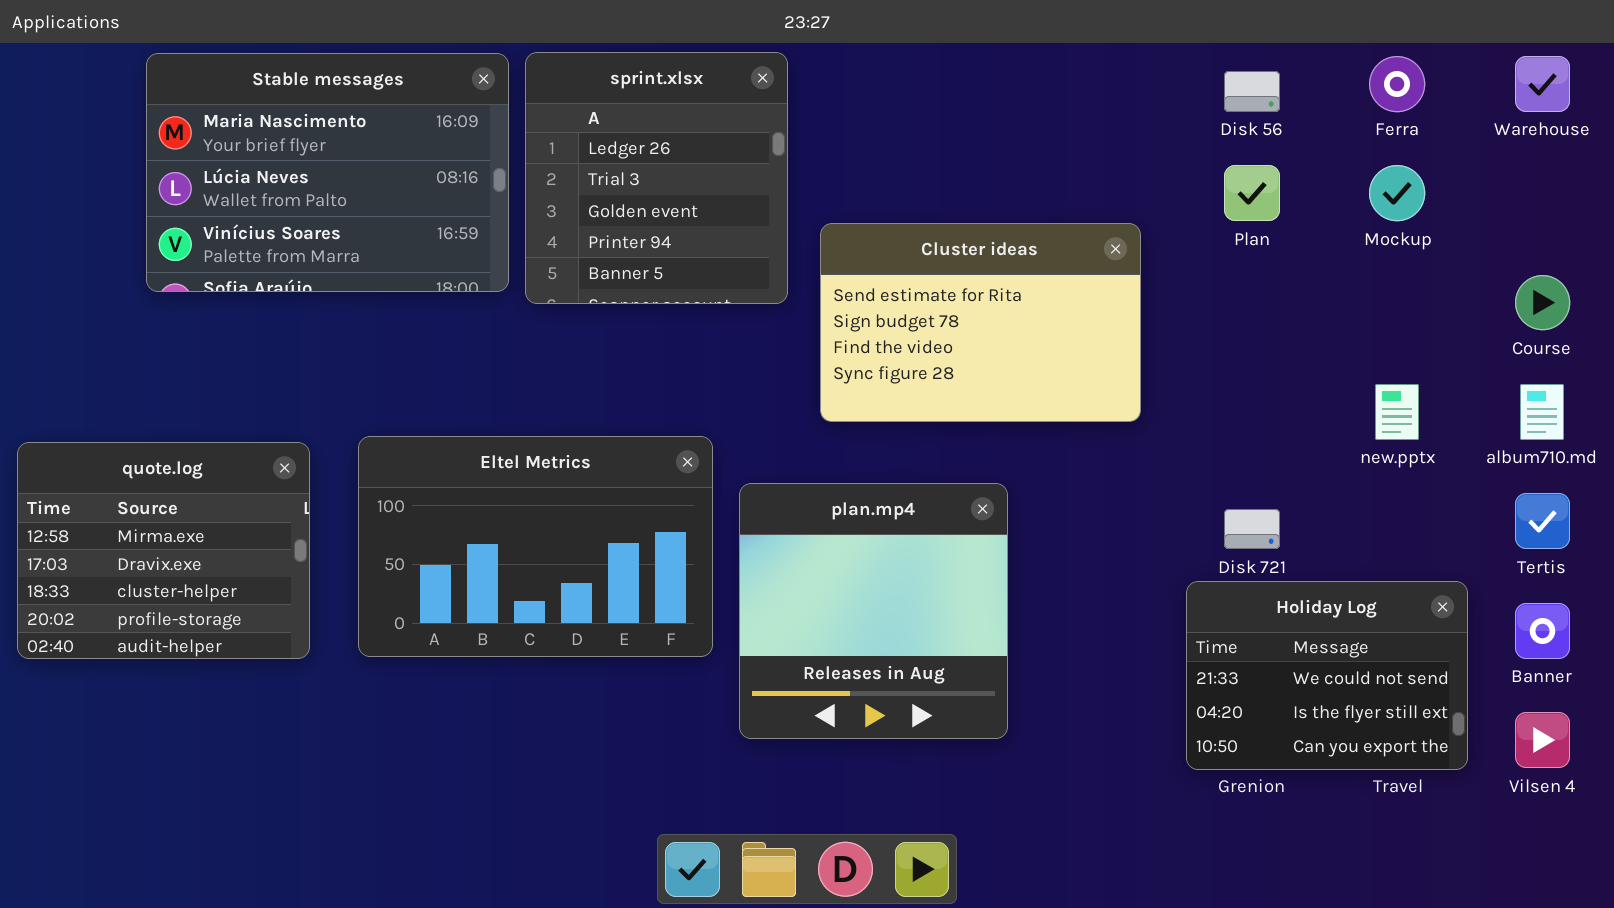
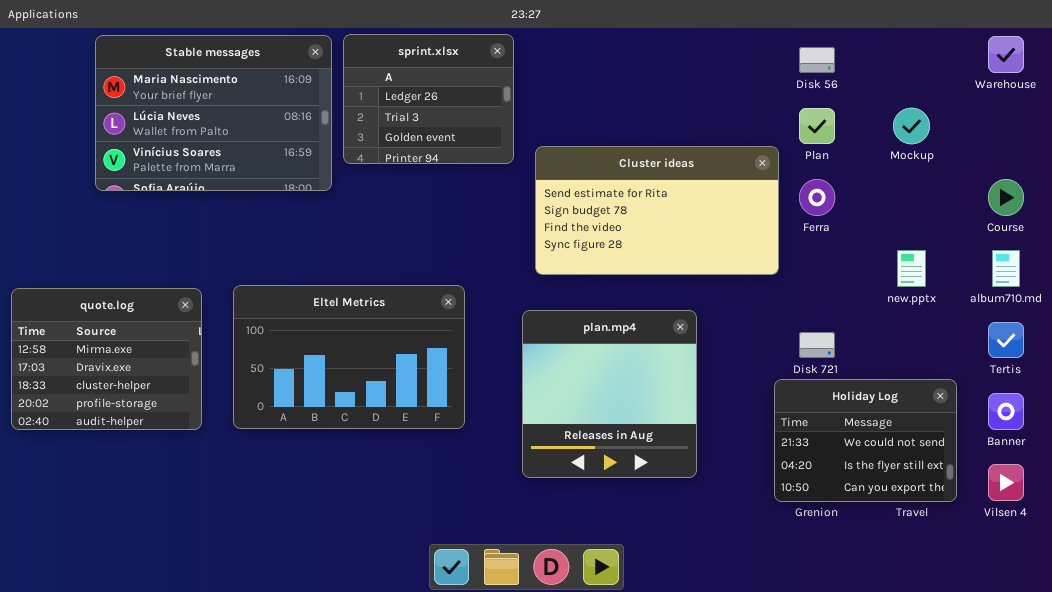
sprint.xlsx: [525,52,788,304] -> [343,34,514,164], resized
Ferra: [1369,56,1425,112] -> [799,179,835,216], moved
Cluster ideas: [820,223,1141,422] -> [535,146,779,275], resized
plan.mp4: [739,483,1008,739] -> [522,310,697,478], moved

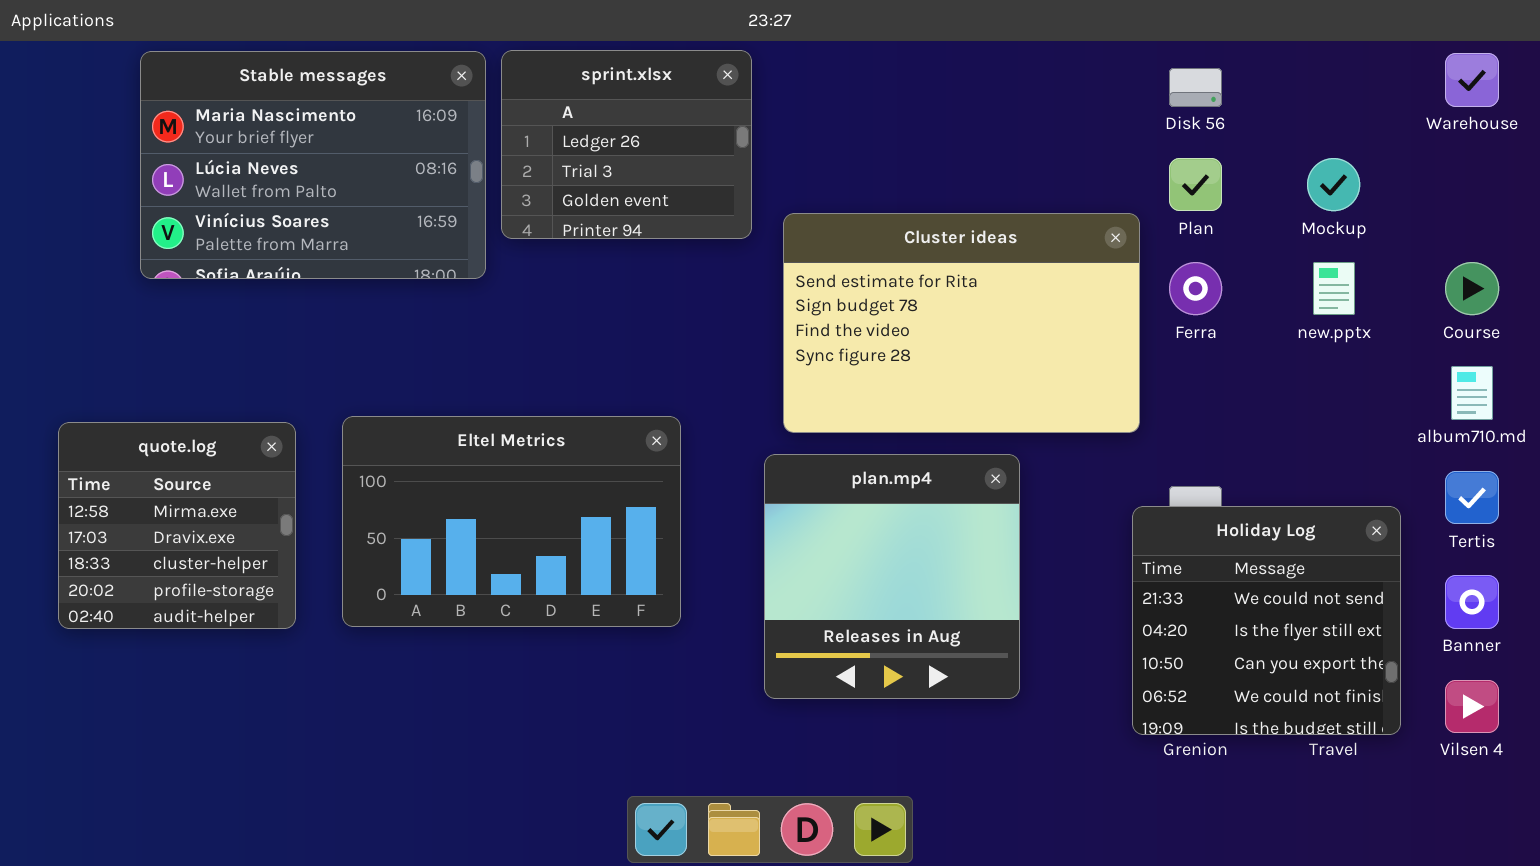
Cluster ideas: [535,146,779,275] -> [783,213,1140,433], resized
new.pptx: [897,250,926,287] -> [1313,262,1355,315], moved
quote.log: [11,288,202,430] -> [58,422,296,629], resized
Holiday Log: [774,379,957,502] -> [1132,506,1401,735], resized

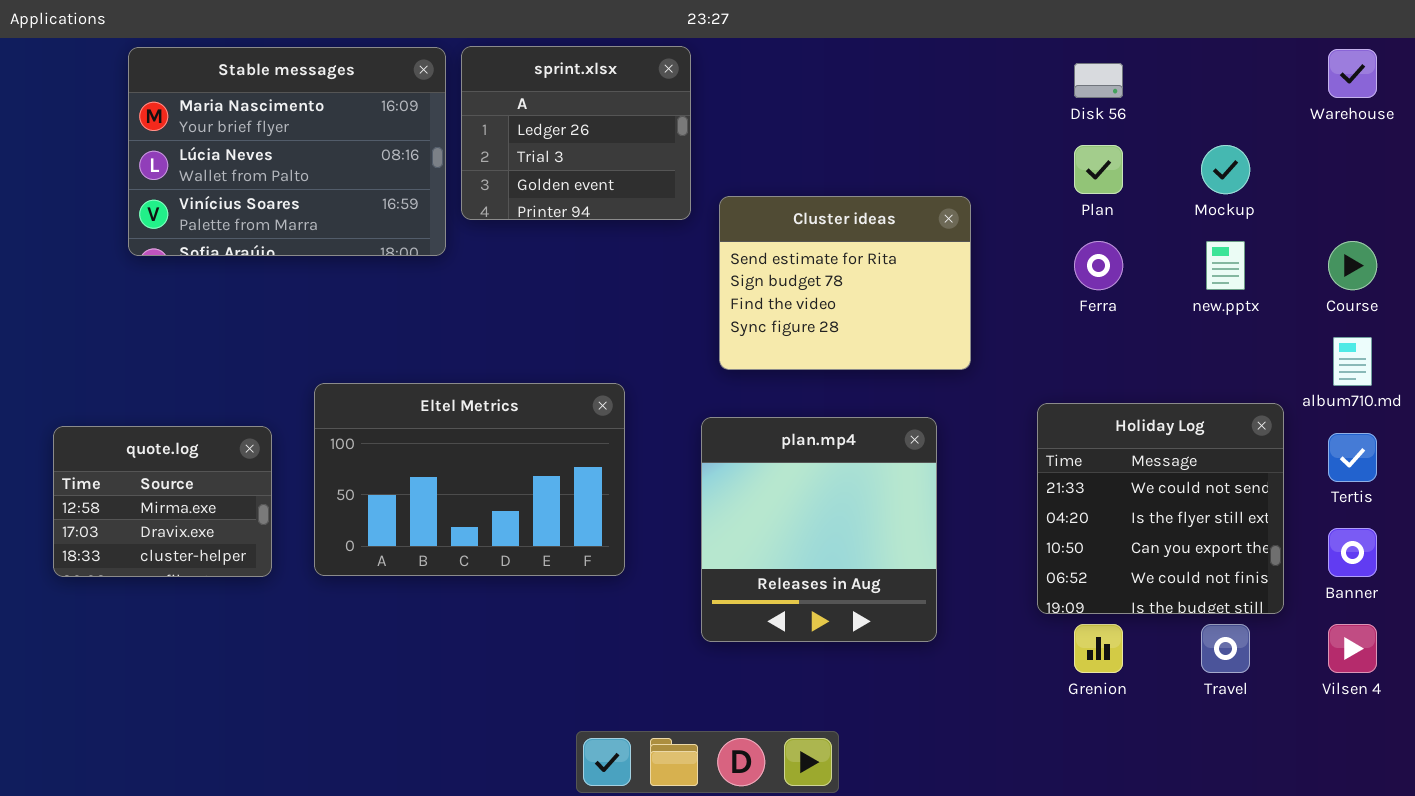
Cluster ideas: [783,213,1140,433] -> [719,196,971,370], resized
quote.log: [58,422,296,629] -> [53,426,272,577], resized
Holiday Log: [1132,506,1401,735] -> [1037,403,1284,614], moved

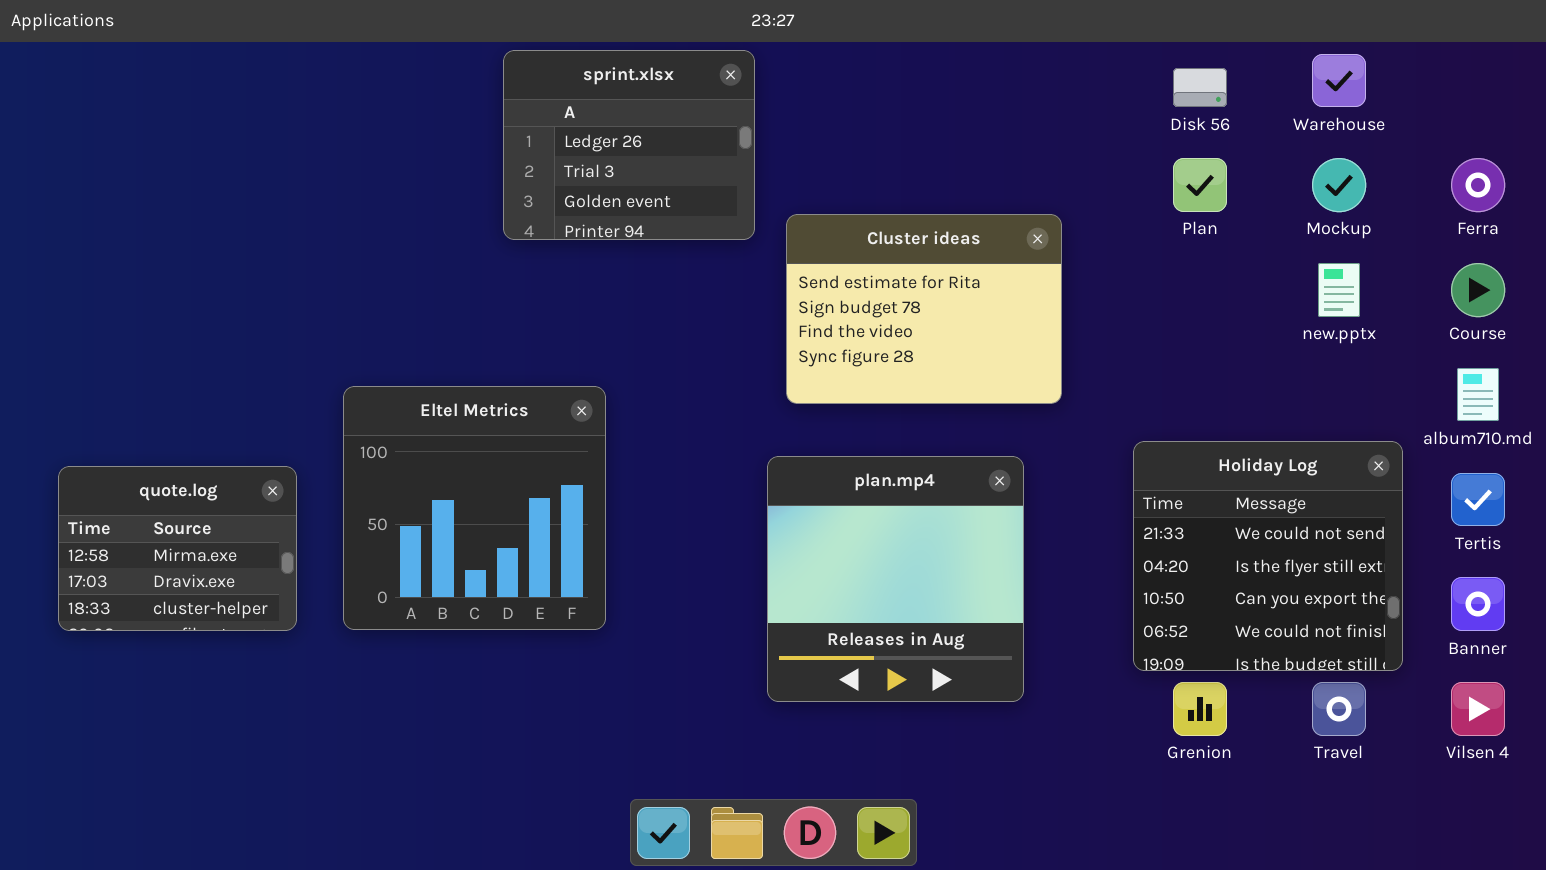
Stable messages: [128,47,446,256] -> none, closed
Warehouse: [1328,49,1377,98] -> [1312,54,1366,107], moved
Ferra: [1074,241,1123,290] -> [1451,158,1505,212], moved
Eltel Metrics: [314,383,625,576] -> [343,386,606,630], resized

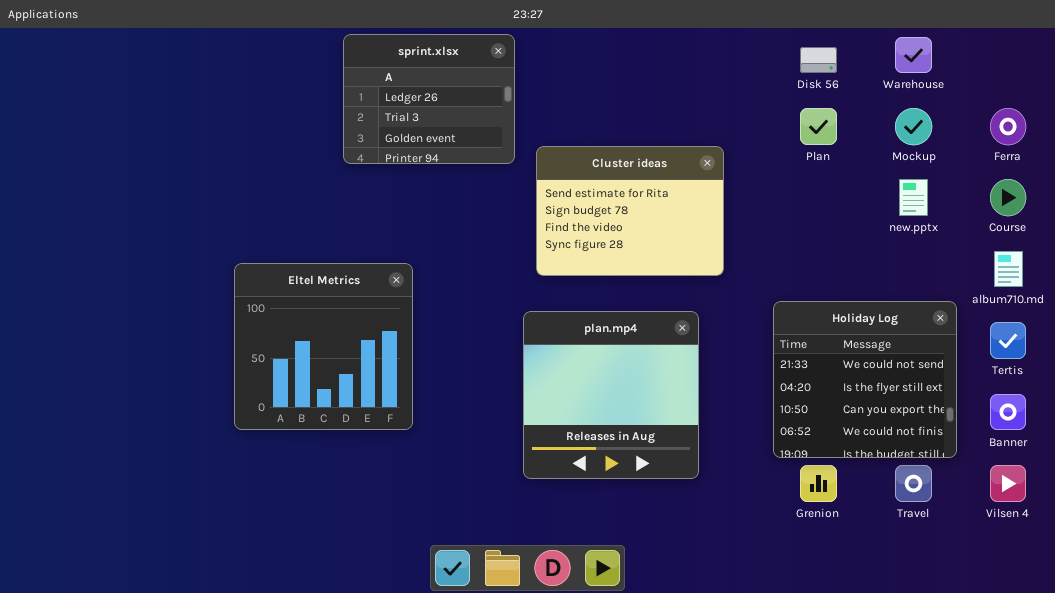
quote.log: [58,466,297,631] -> none, closed

